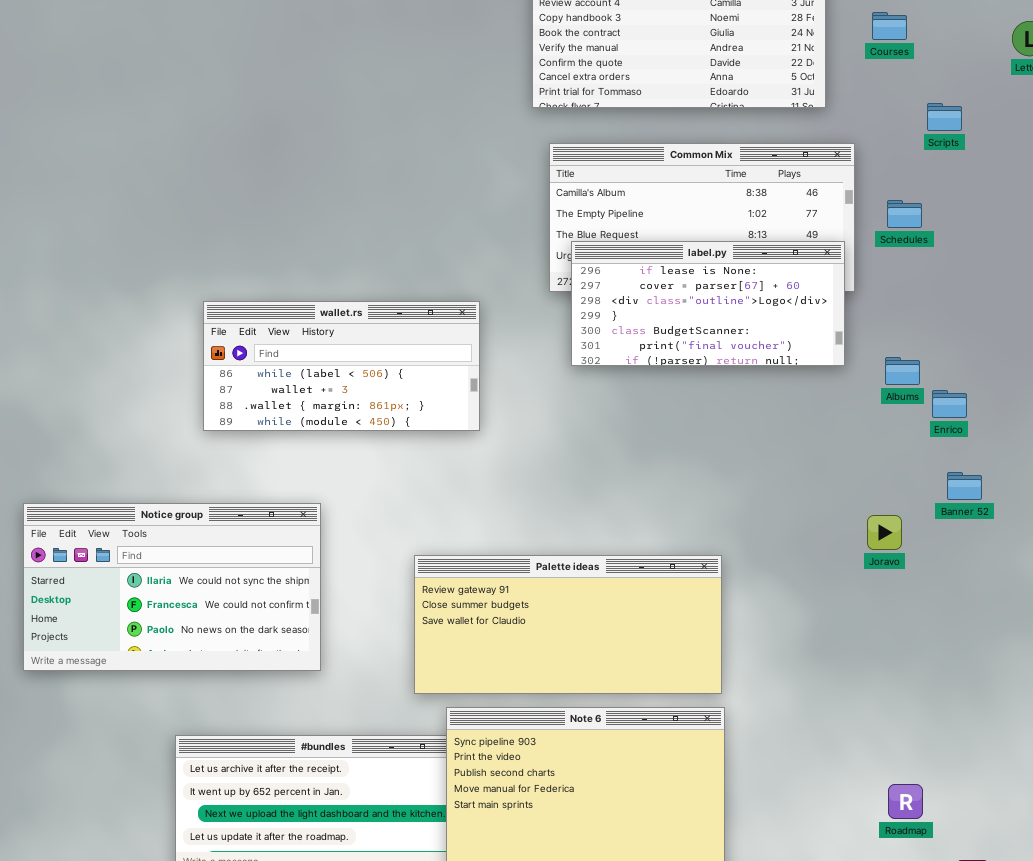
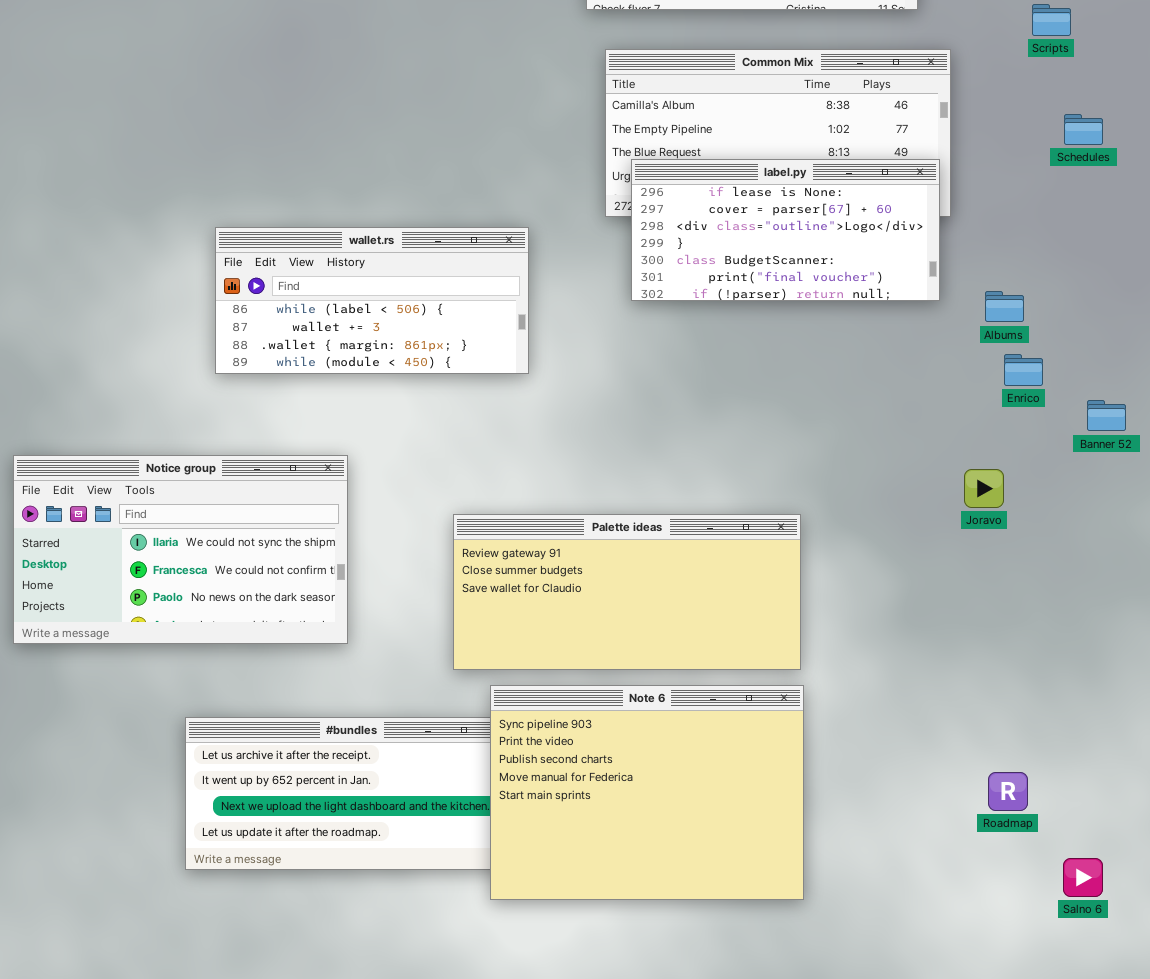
Schedules: [887,200,922,228] -> [1064,114,1103,145], moved
Enrico: [932,390,967,418] -> [1004,354,1043,386], moved
Banner 52: [947,472,982,500] -> [1087,400,1126,431], moved

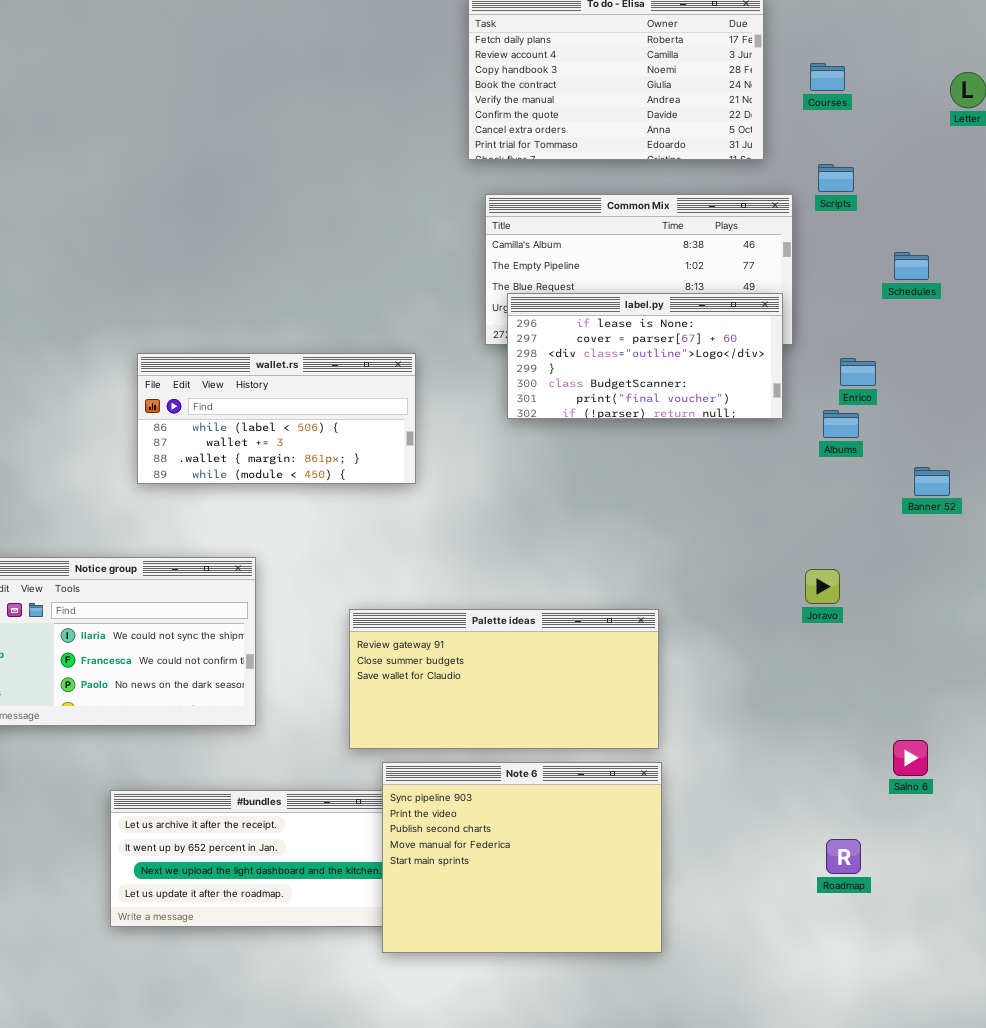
Scripts: [1032,4,1071,36] -> [818,164,854,192], moved
Enrico: [1004,354,1043,386] -> [840,358,876,386], moved
Banner 52: [1087,400,1126,431] -> [914,467,950,496], moved
Salno 6: [1063,858,1103,897] -> [893,740,928,776], moved

